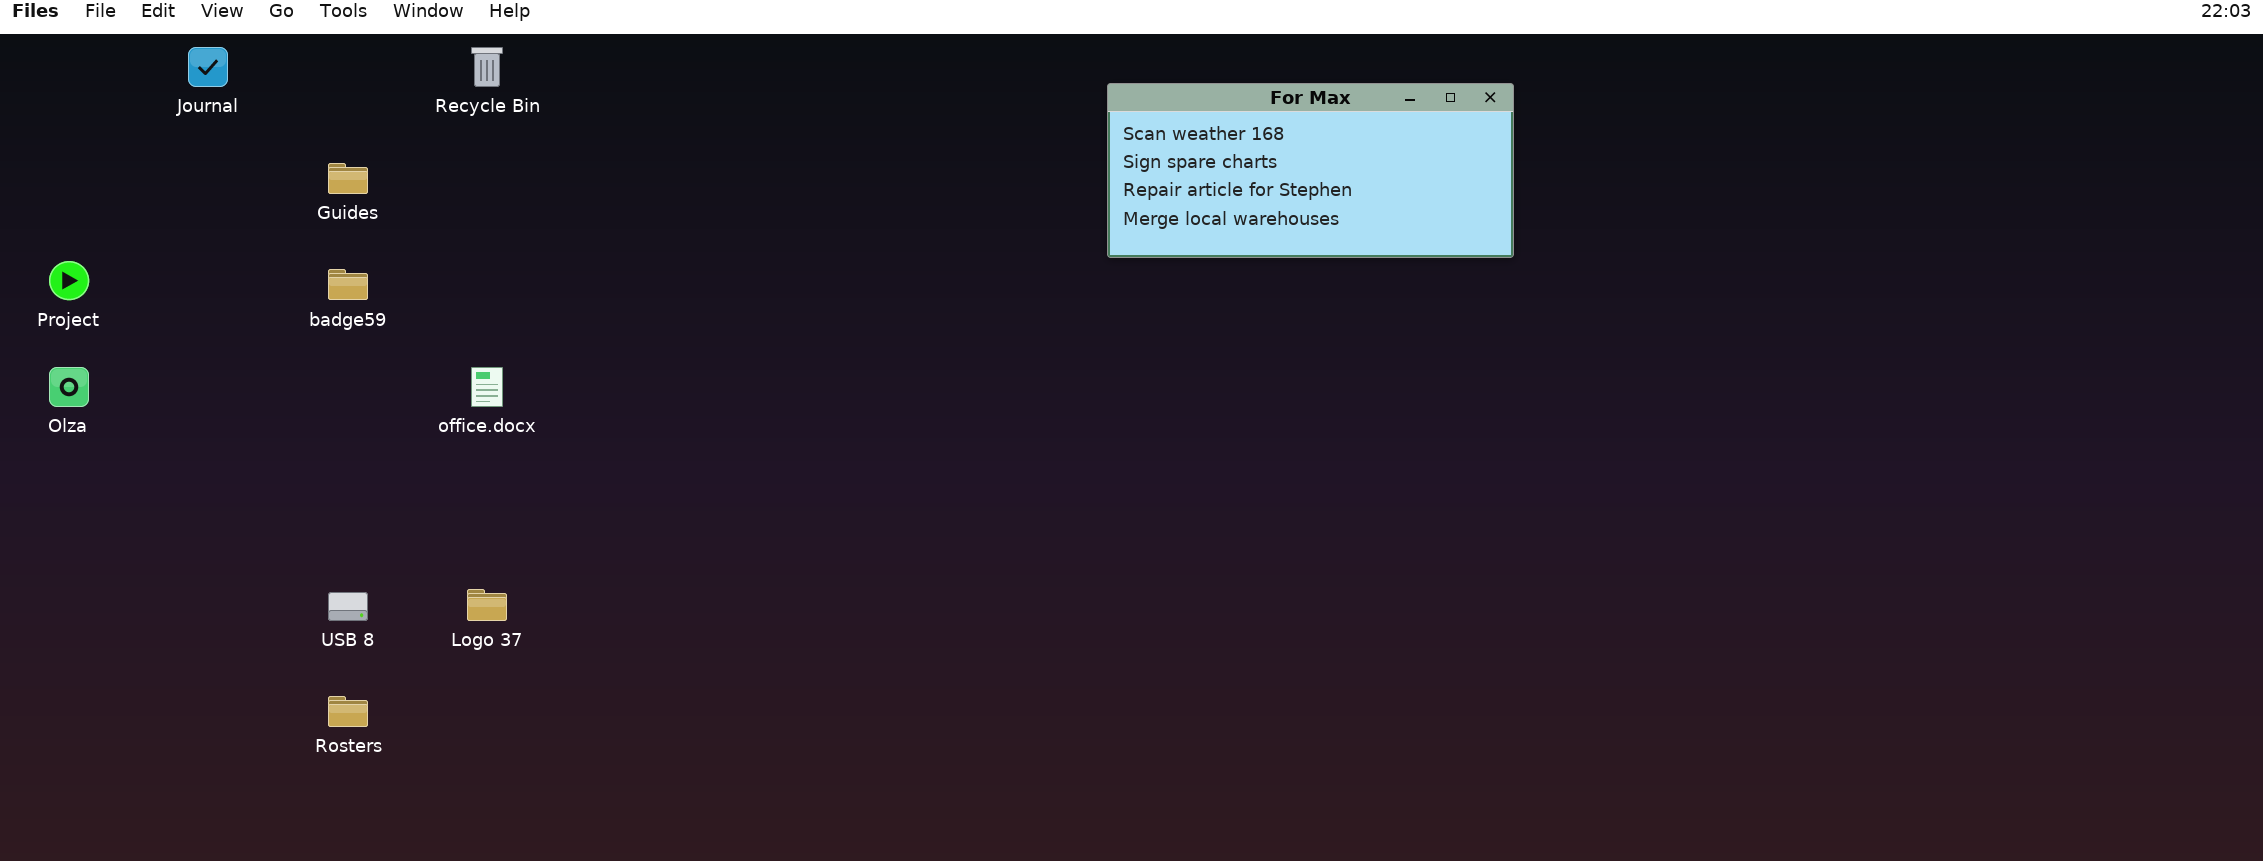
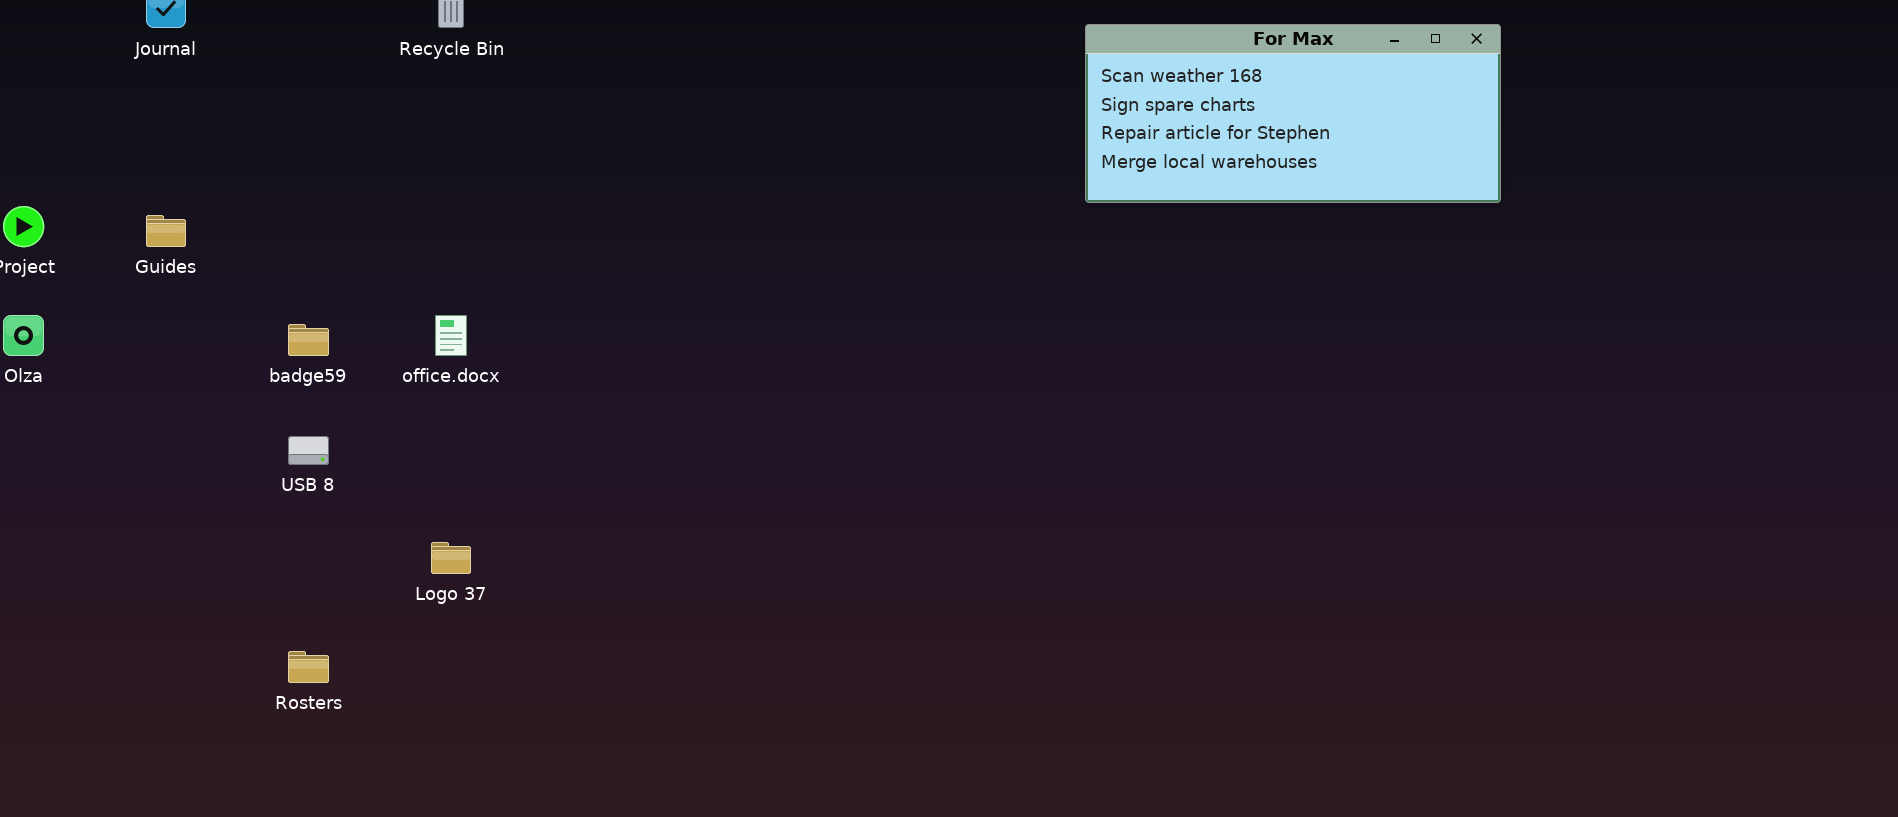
Guides: [328,163,368,194] -> [146,215,186,247], moved
badge59: [328,269,368,300] -> [288,324,329,356], moved
USB 8: [328,592,368,621] -> [288,436,329,465], moved

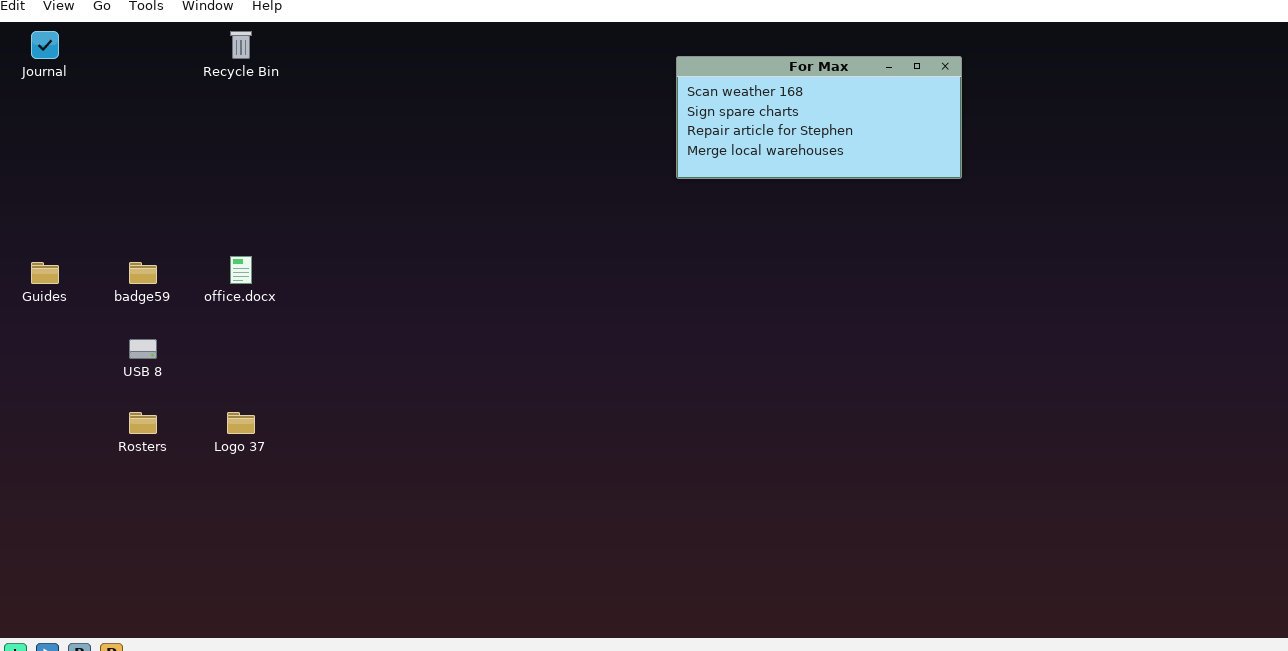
Guides: [146,215,186,247] -> [31,262,59,284], moved
Rosters: [288,651,329,683] -> [129,412,157,434], moved

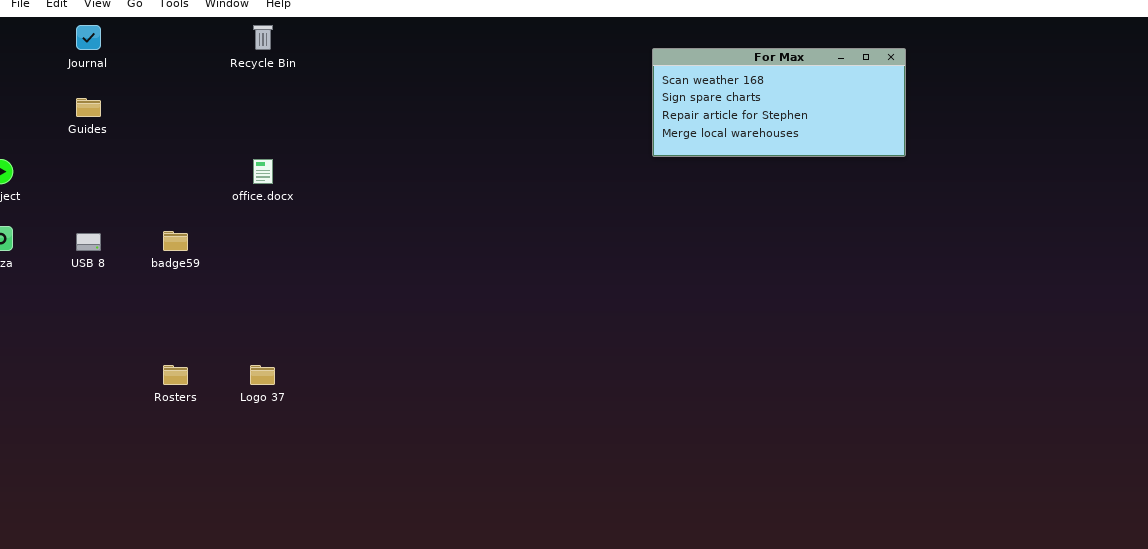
office.docx: [230,256,252,284] -> [253,159,273,184], moved
Guides: [31,262,59,284] -> [76,98,101,117], moved
USB 8: [129,339,157,359] -> [76,233,101,251], moved

